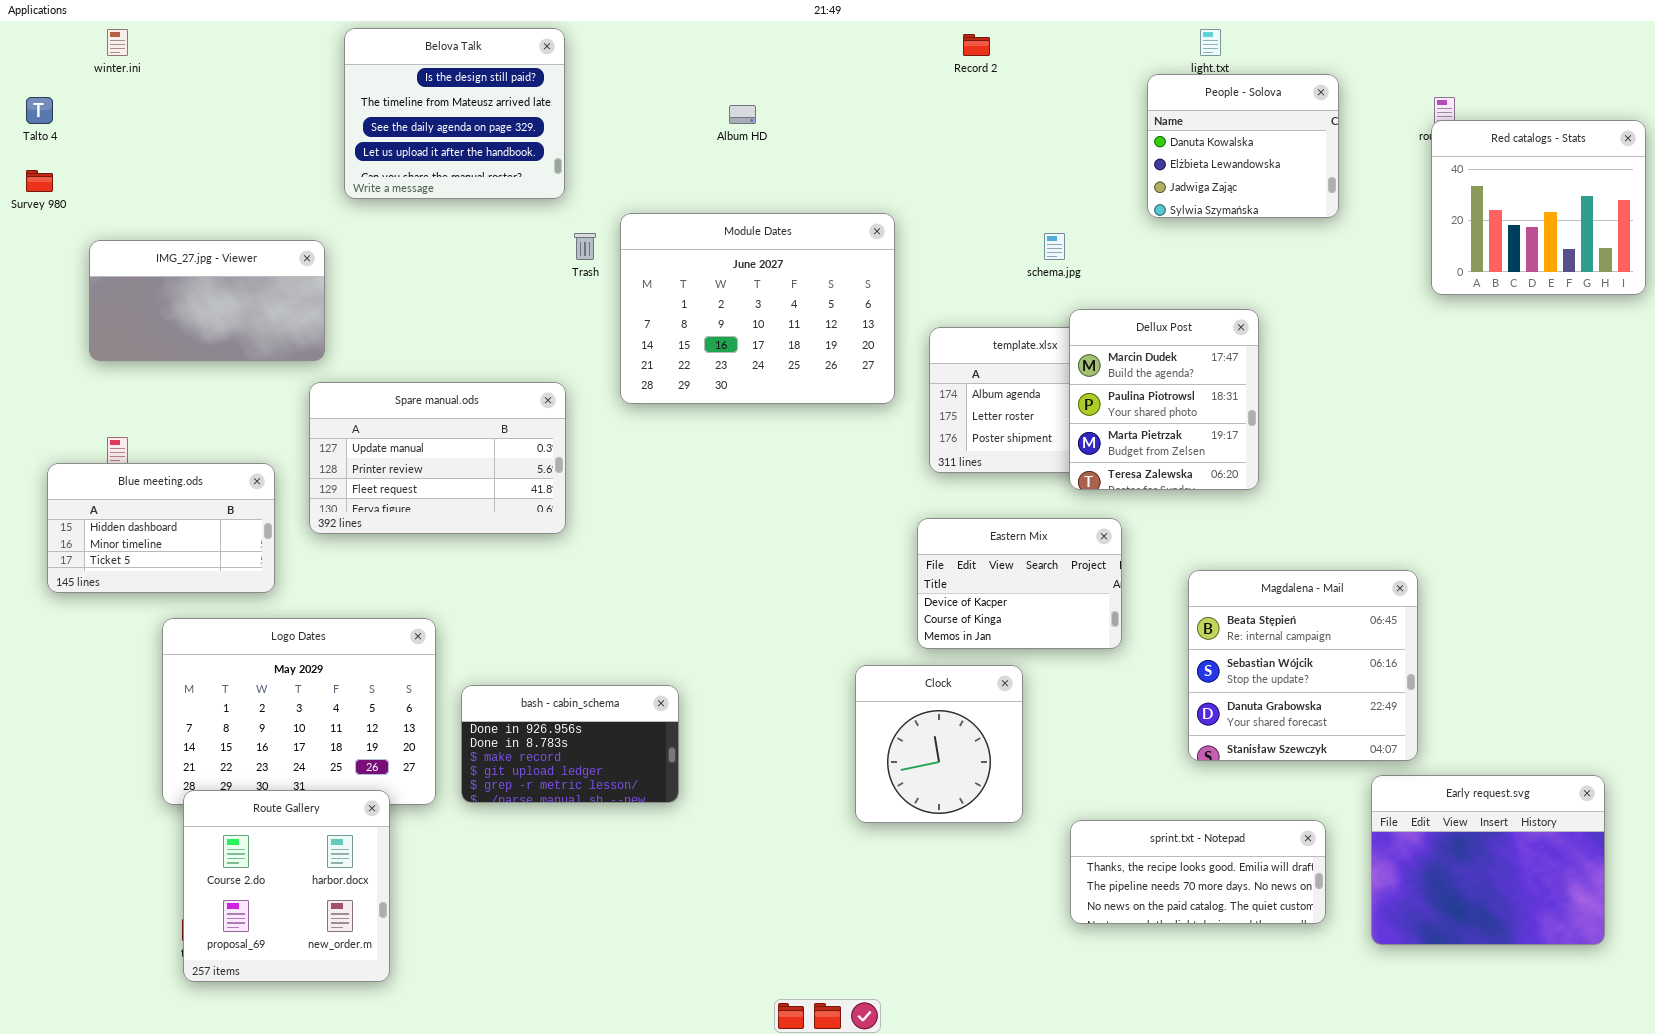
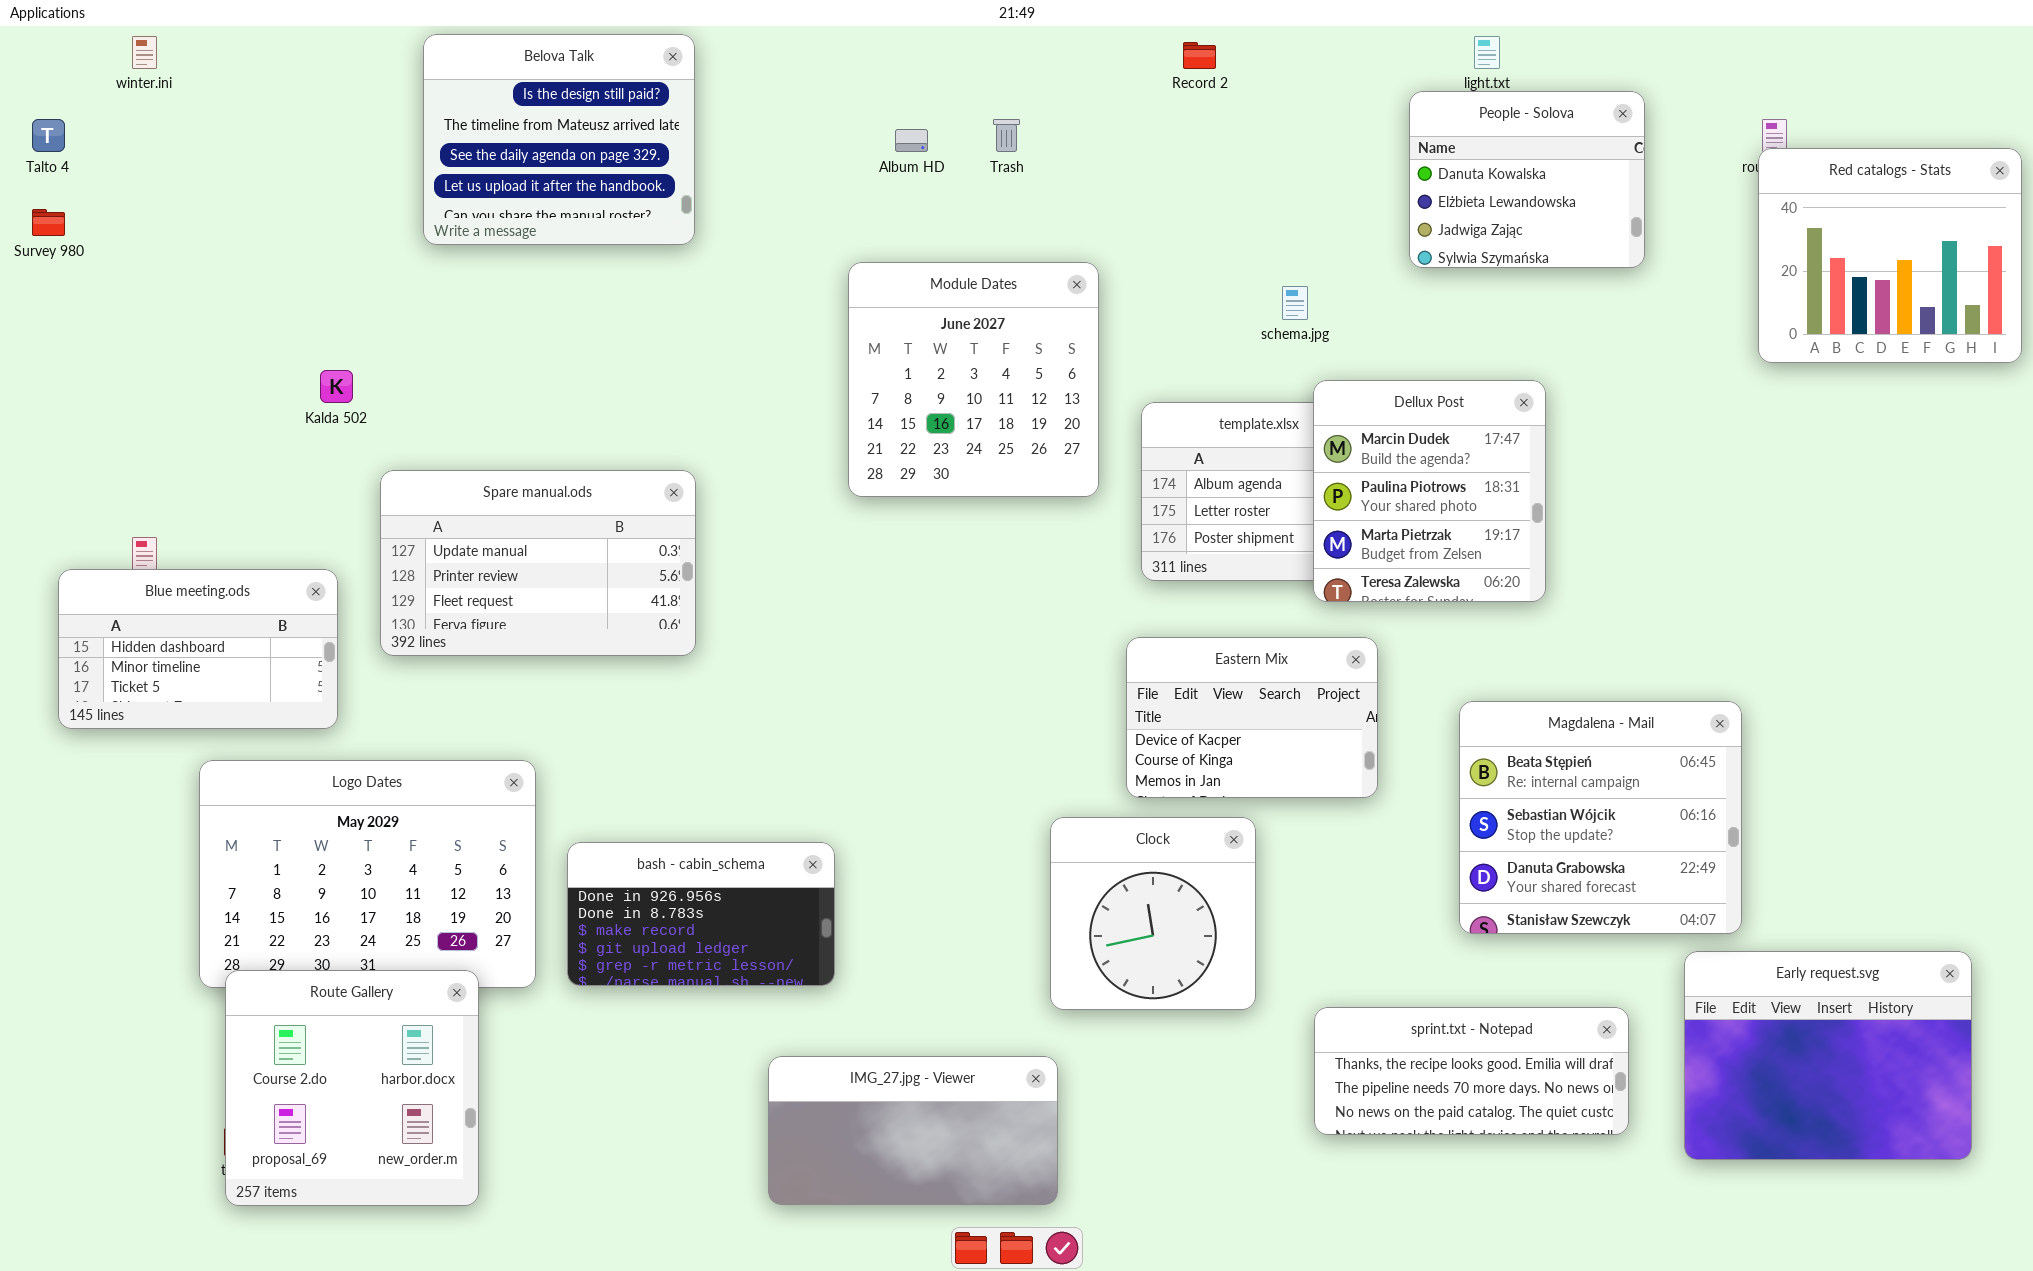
Module Dates: [620,213,895,404] -> [848,262,1099,497], resized
Trash: [574,233,596,260] -> [993,119,1020,152], moved
IMG_27.jpg - Viewer: [89,240,325,361] -> [768,1056,1058,1205], moved

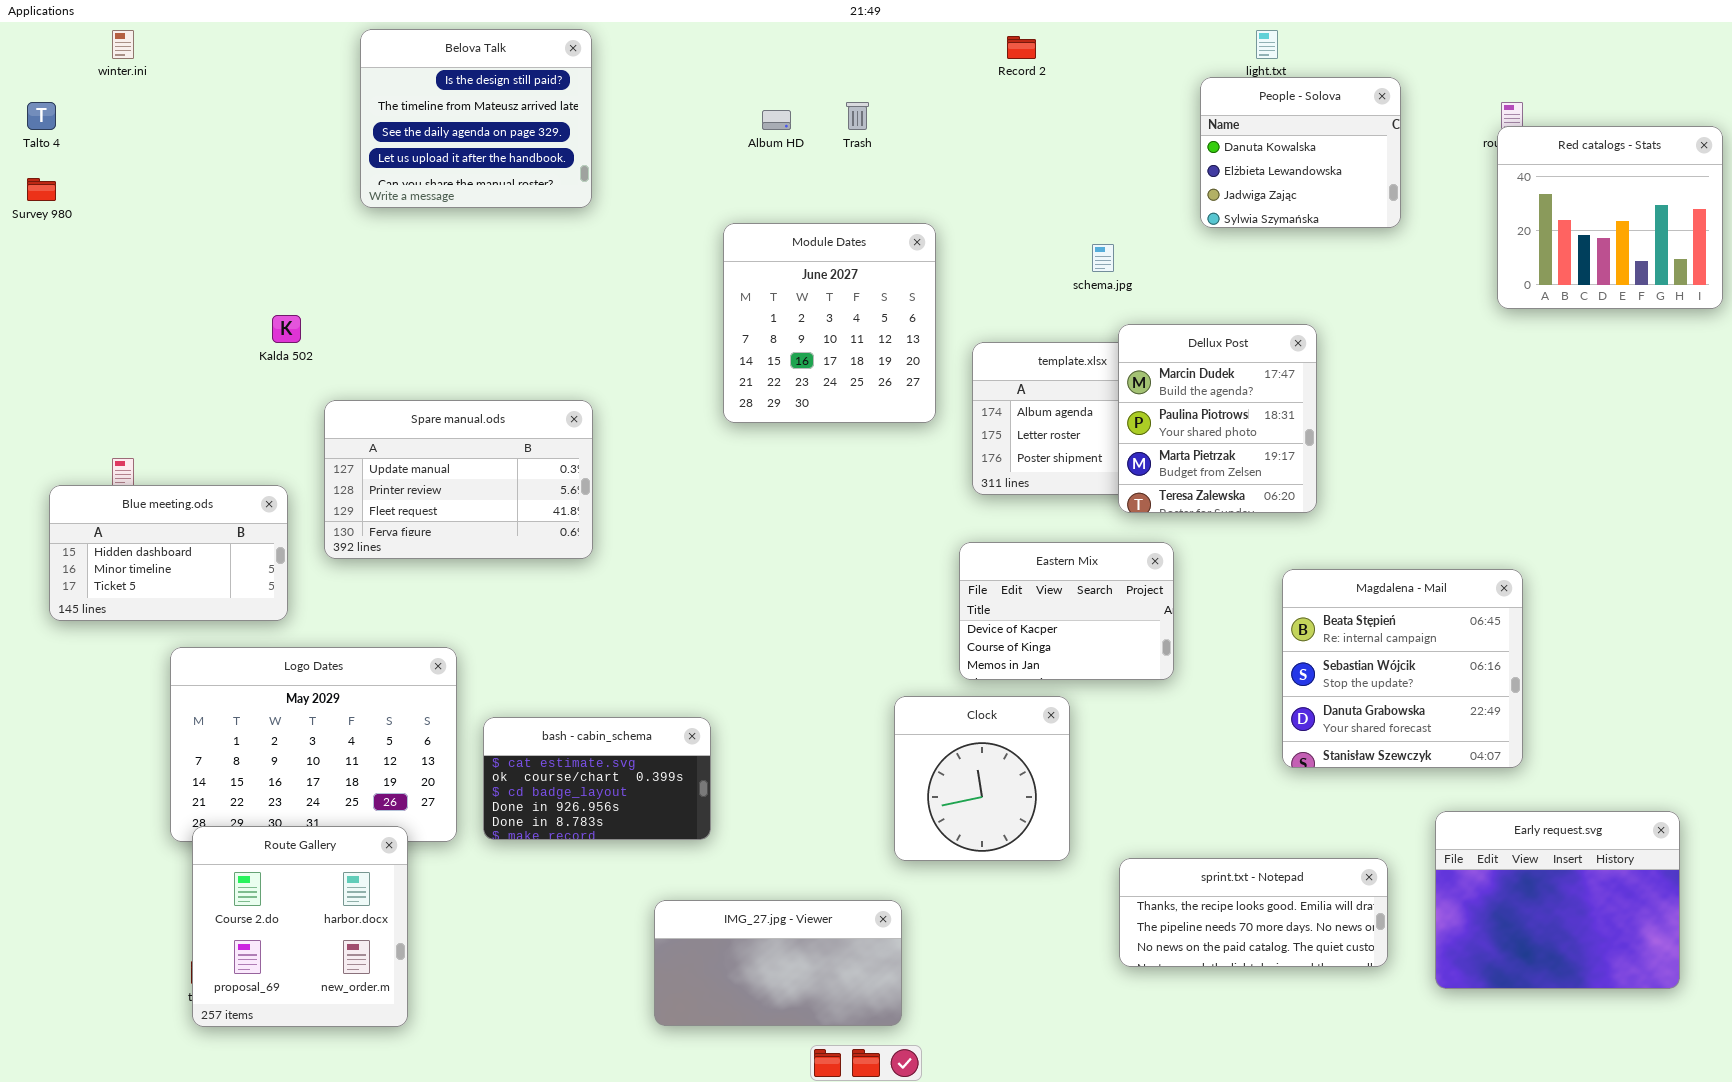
Magdalena - Mail: [1459,701,1742,934] -> [1282,569,1523,768], moved
bash - cabin_schema: [567,842,835,986] -> [483,717,711,840], scrolled up 3 rows

